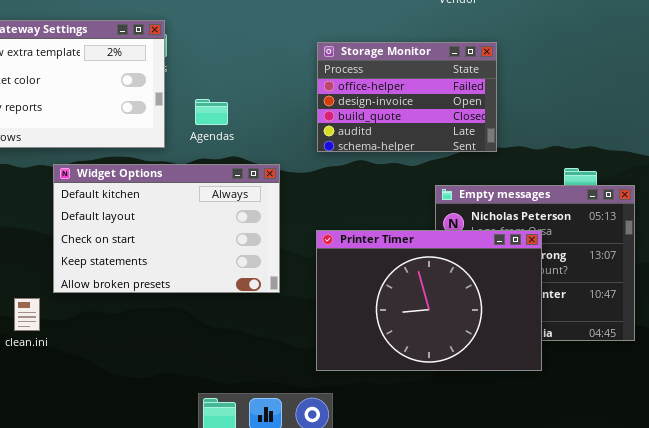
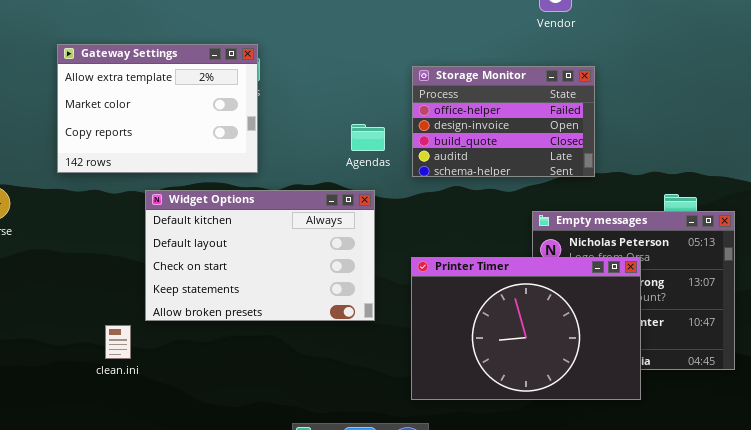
Agendas: [195,99,228,125] -> [351,124,385,151], moved

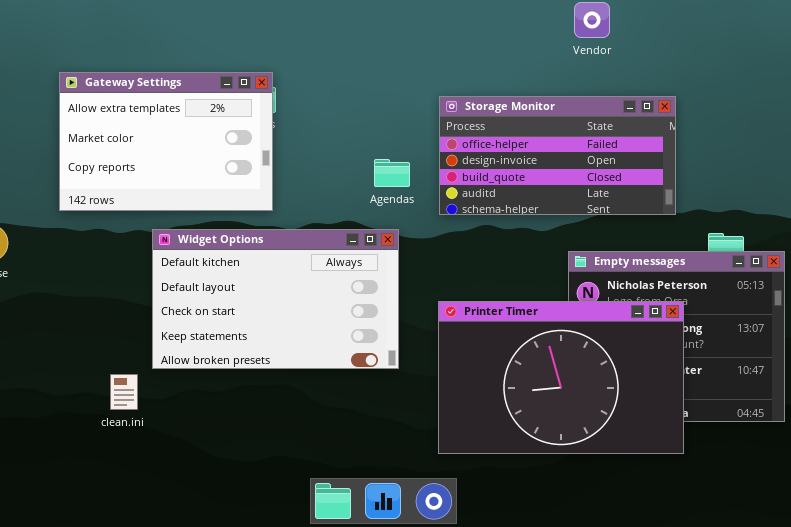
Storage Monitor: [412,66,595,177] -> [439,96,676,215], resized

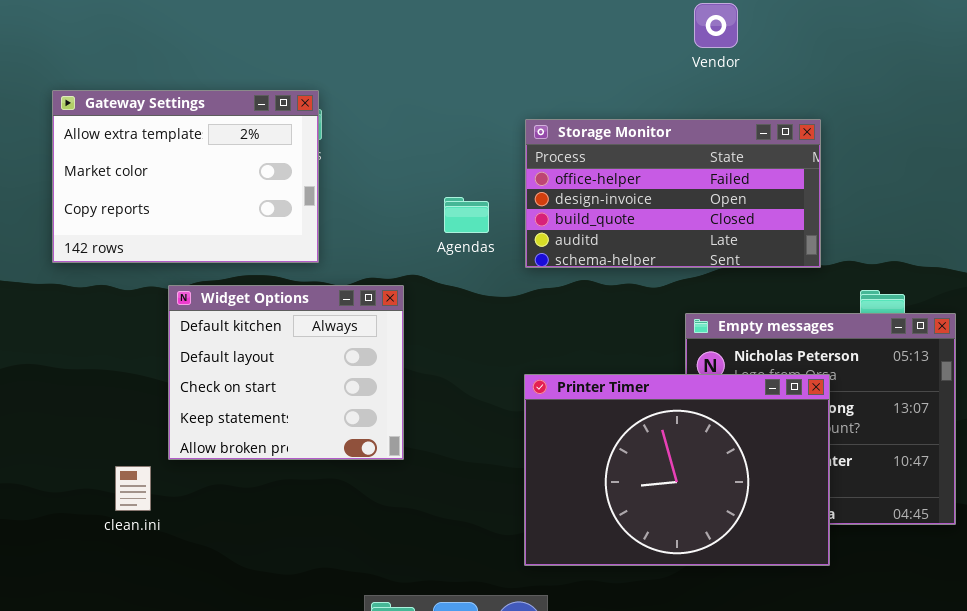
Widget Options: [152,229,399,369] -> [168,285,404,460], resized

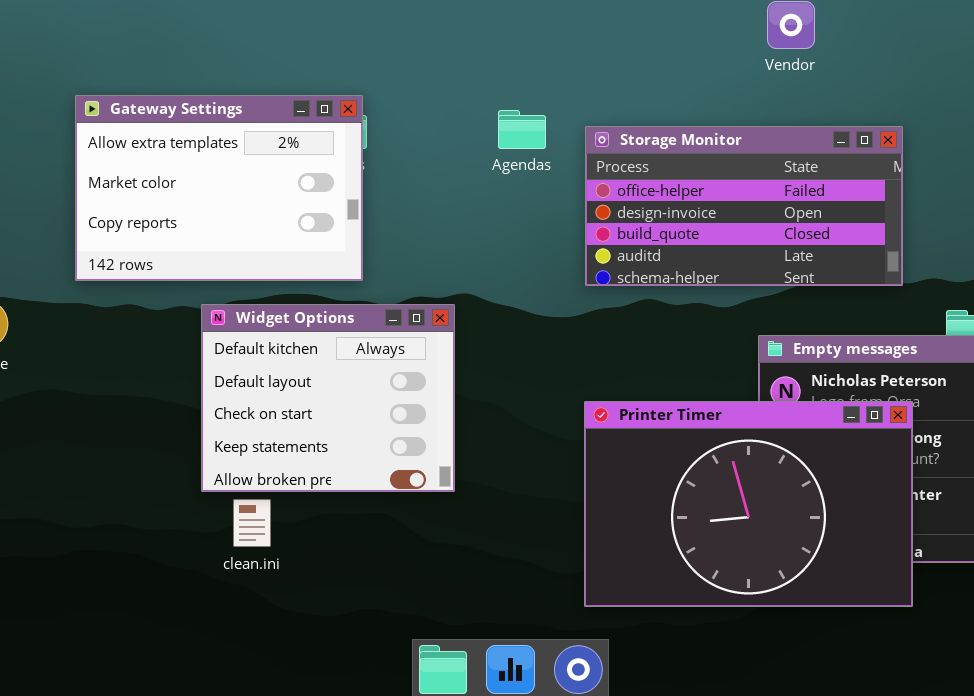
Agendas: [444,197,489,233] -> [498,110,546,149], moved
clean.ini: [115,466,151,511] -> [233,499,271,547], moved

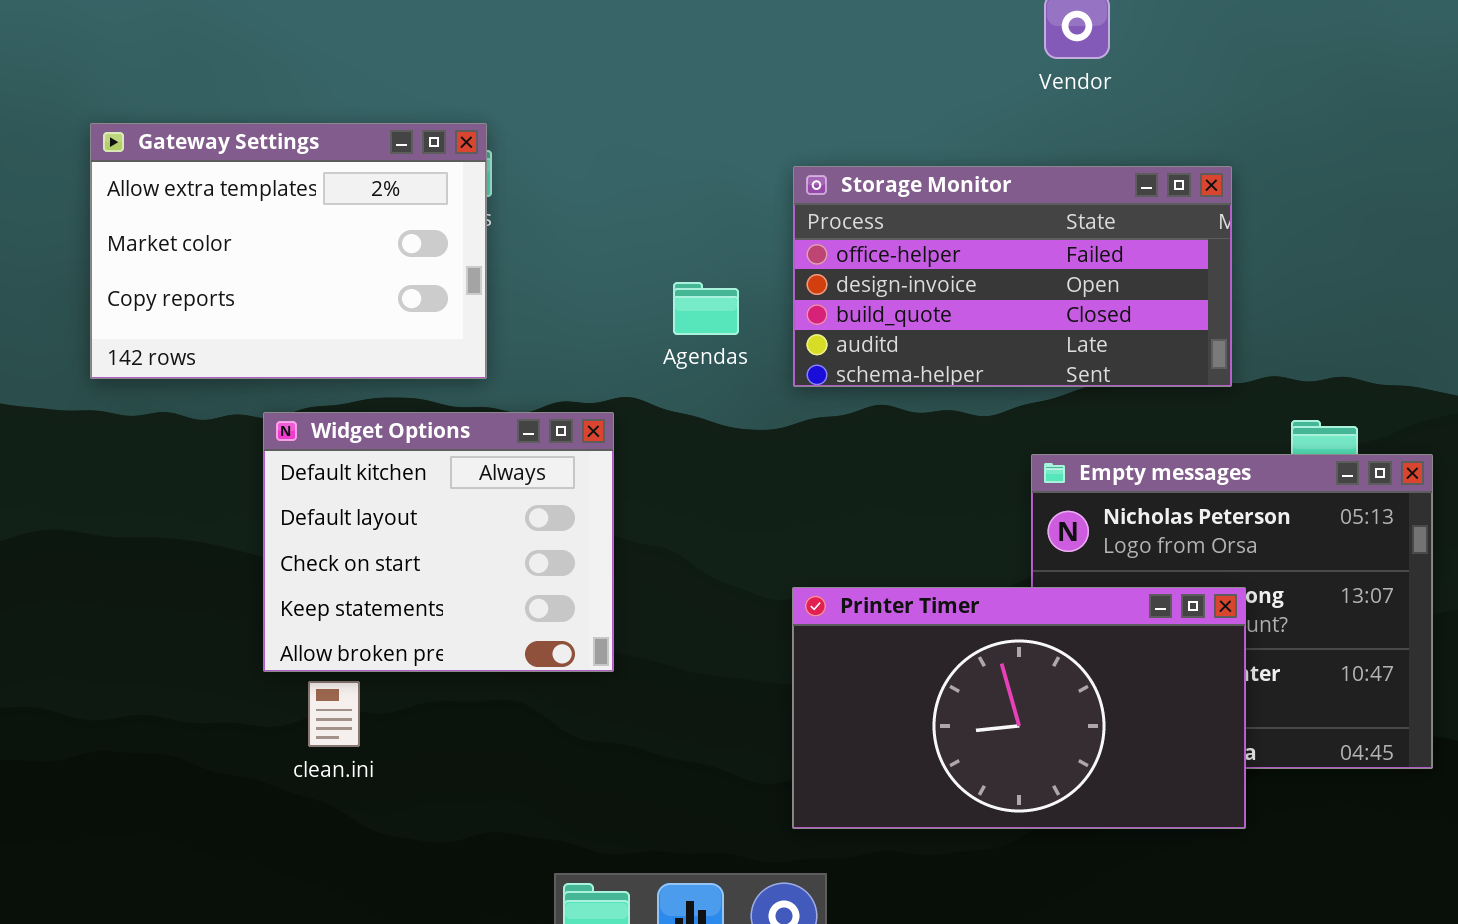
Agendas: [498,110,546,149] -> [673,282,739,335], moved
Printer Timer: [584,401,913,607] -> [792,587,1246,829], resized

